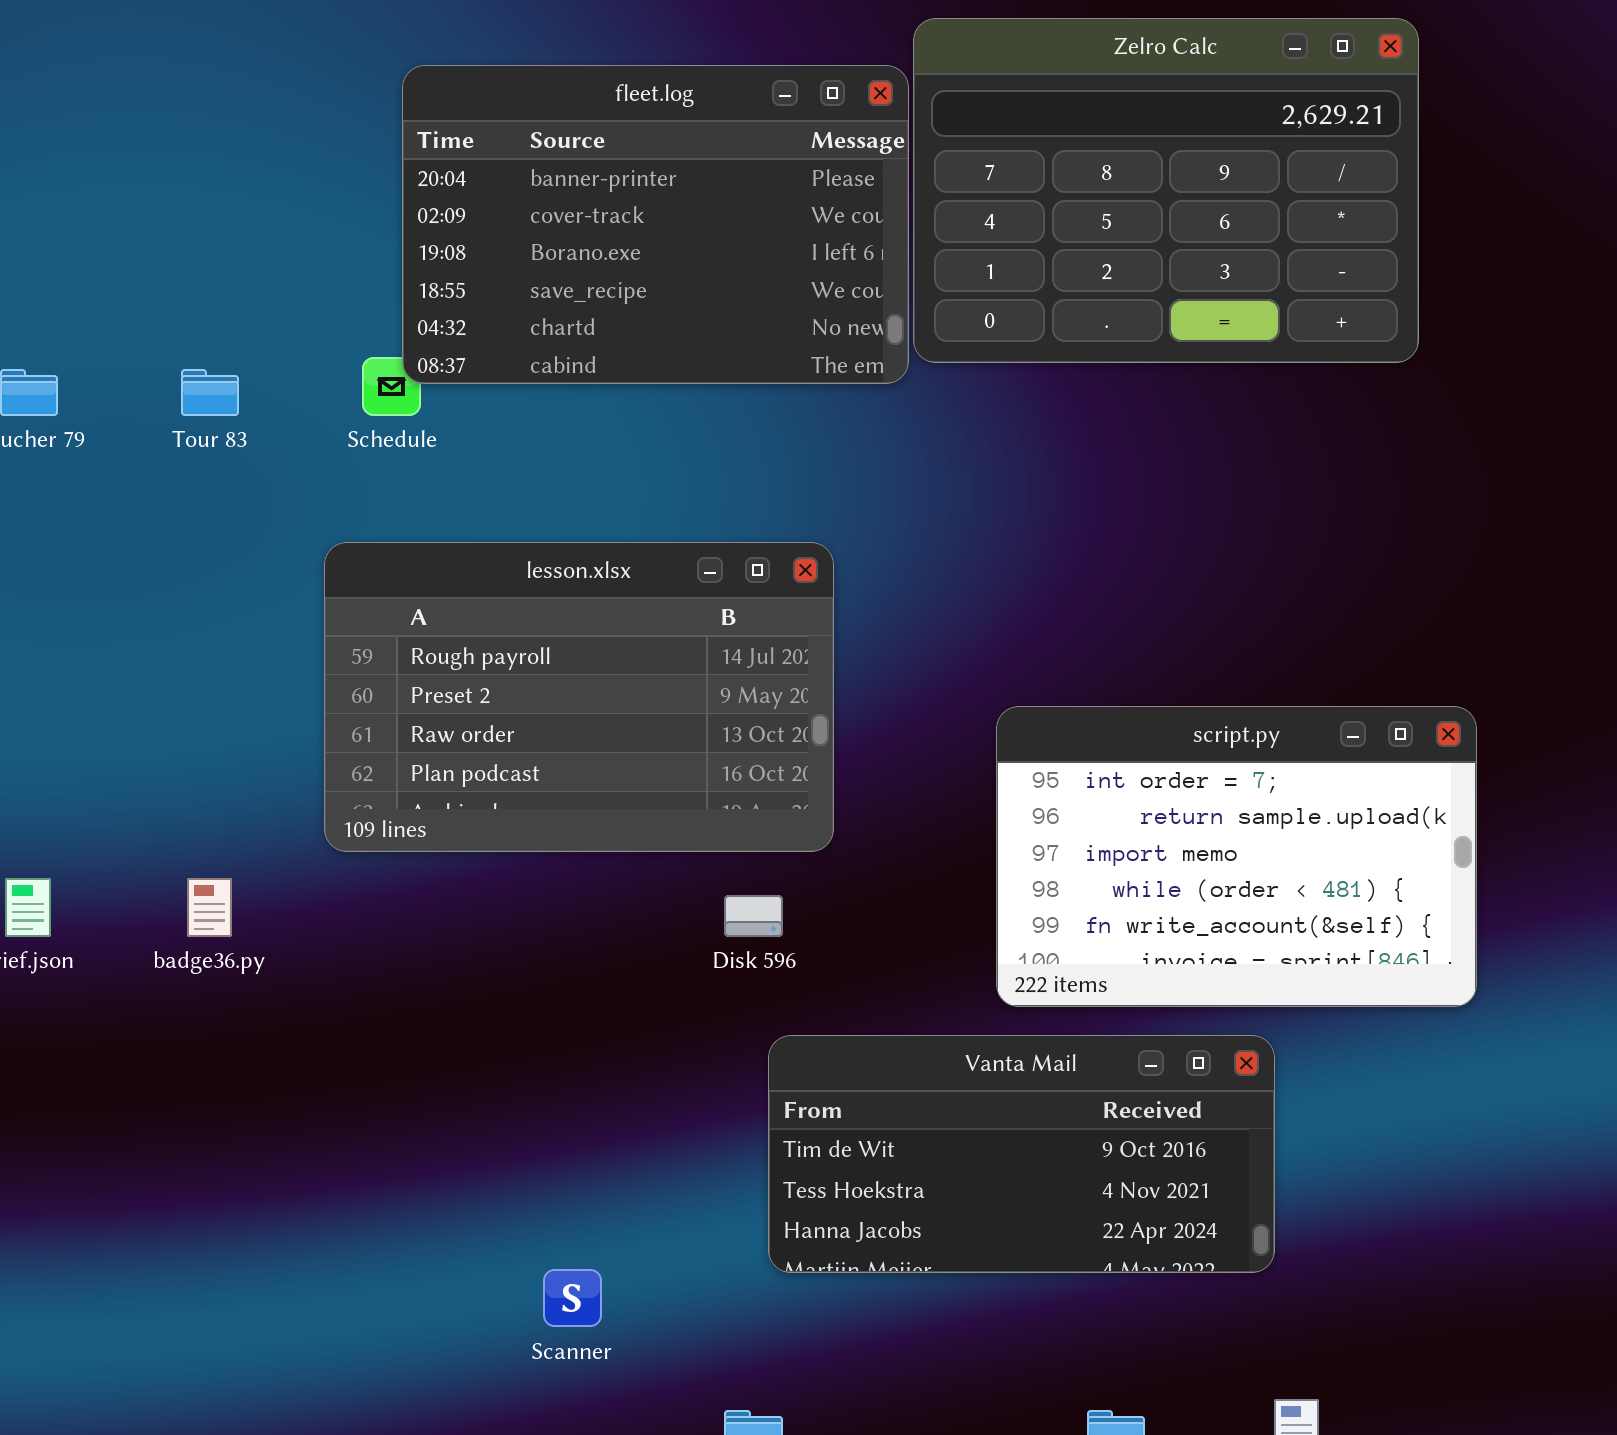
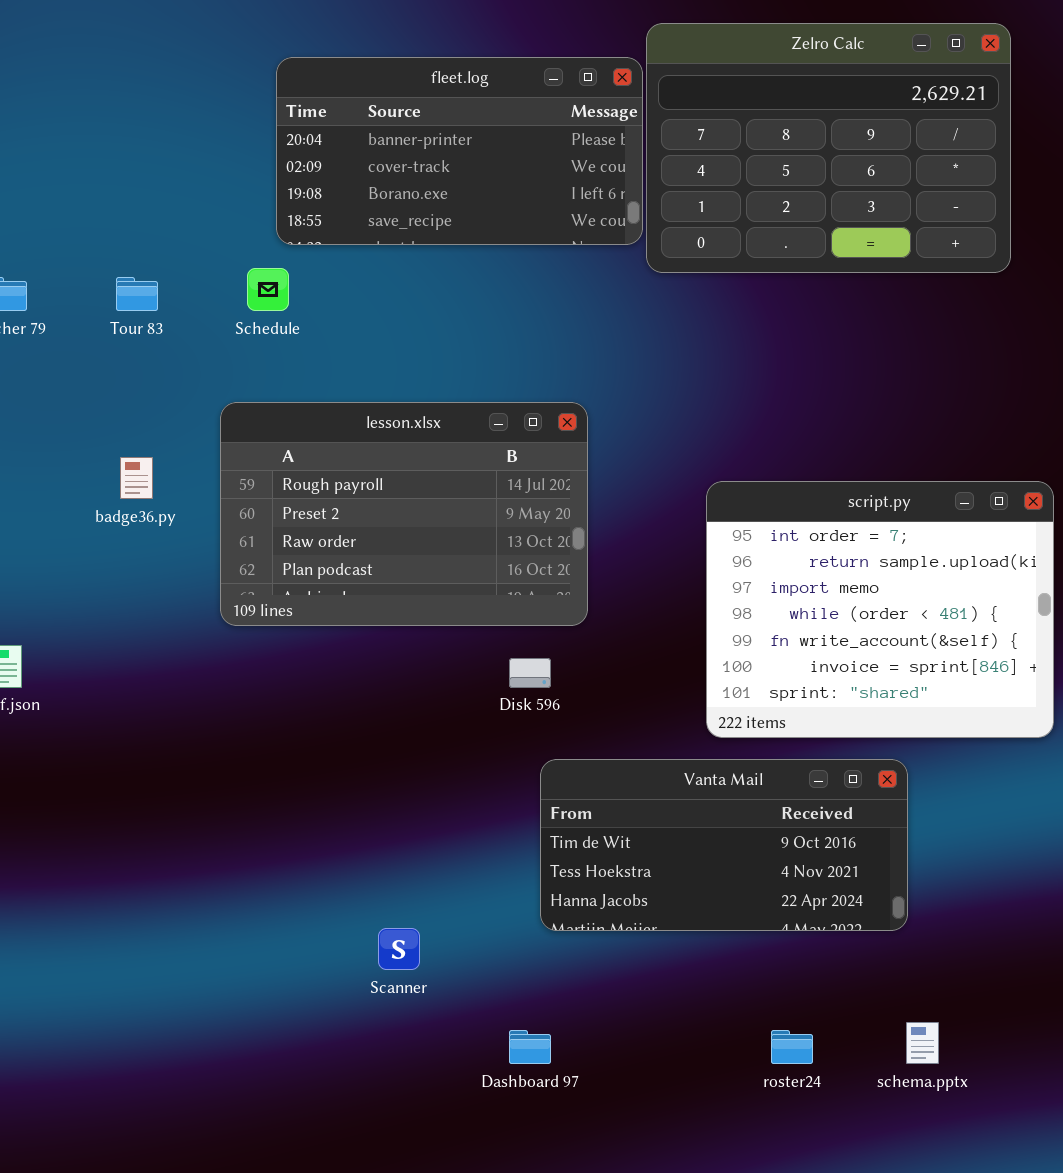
fleet.log: [402,65,909,384] -> [276,57,643,245], resized
script.py: [996,706,1477,1007] -> [706,481,1054,738], resized
badge36.py: [187,878,232,937] -> [120,457,153,499], moved

